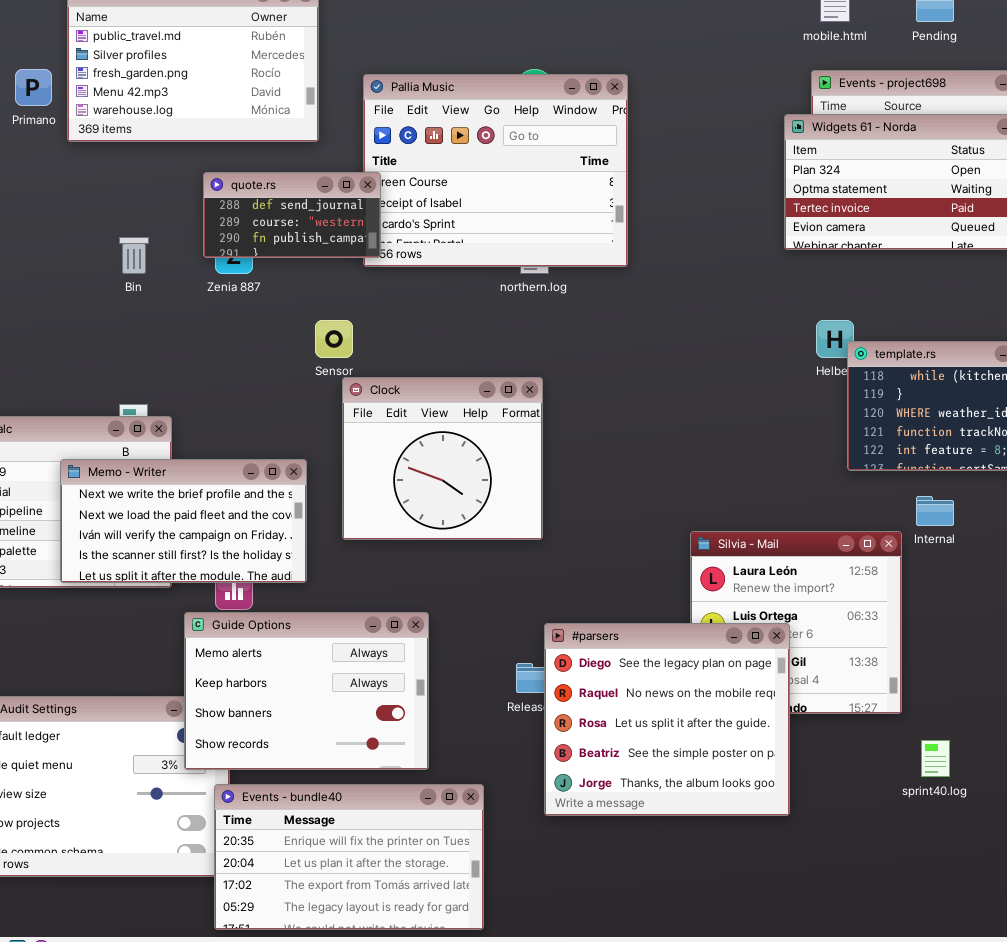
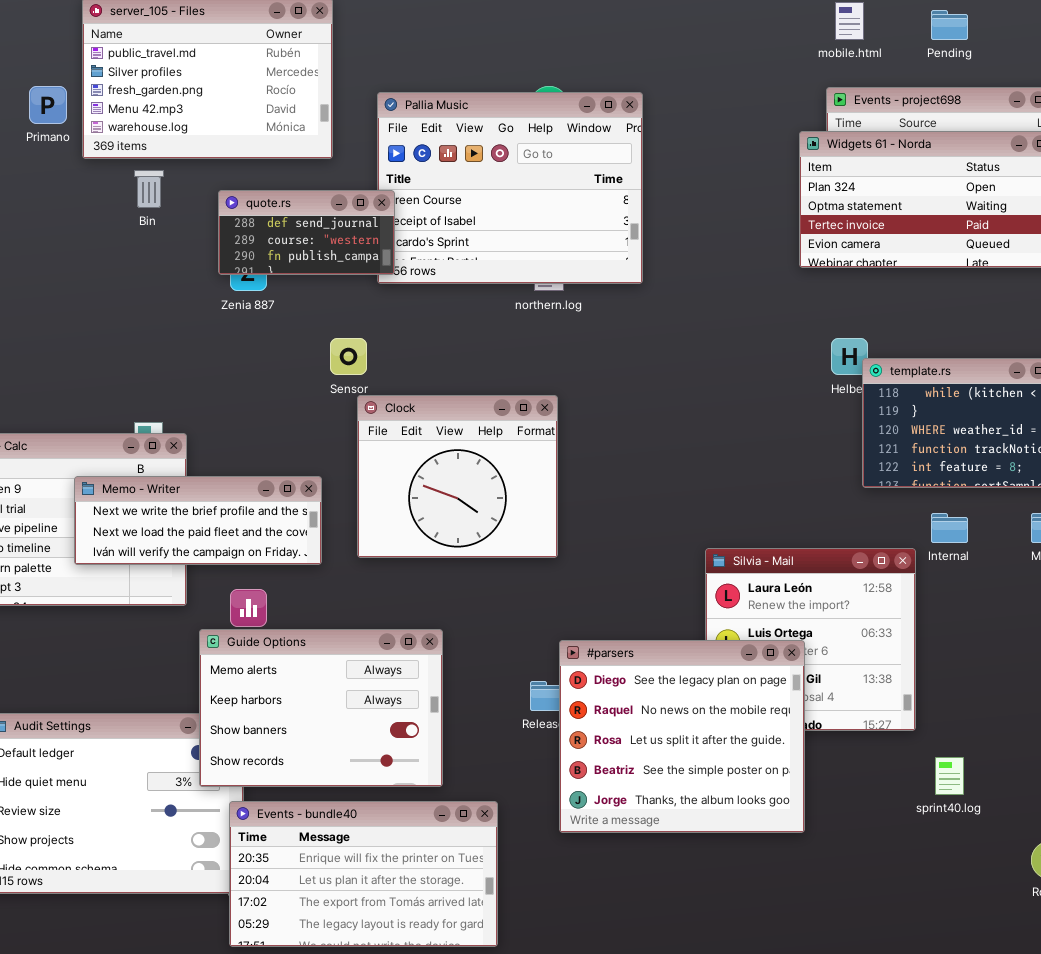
Bin: [119,237,149,274] -> [134,170,164,208], moved
Memo - Writer: [60,459,307,583] -> [74,476,322,565], resized

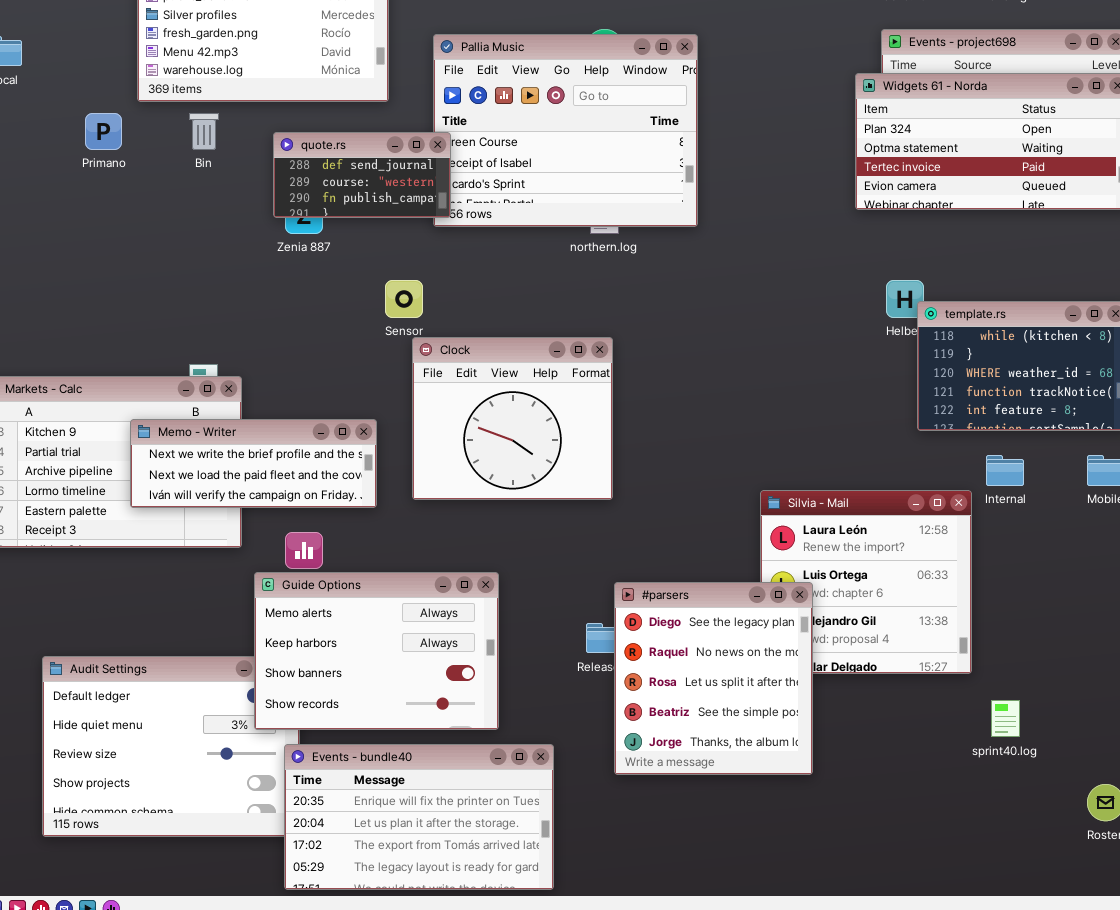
Primano: [29,86,67,124] -> [85,113,122,150], moved
#parsers: [559,640,805,833] -> [614,582,813,775], resized

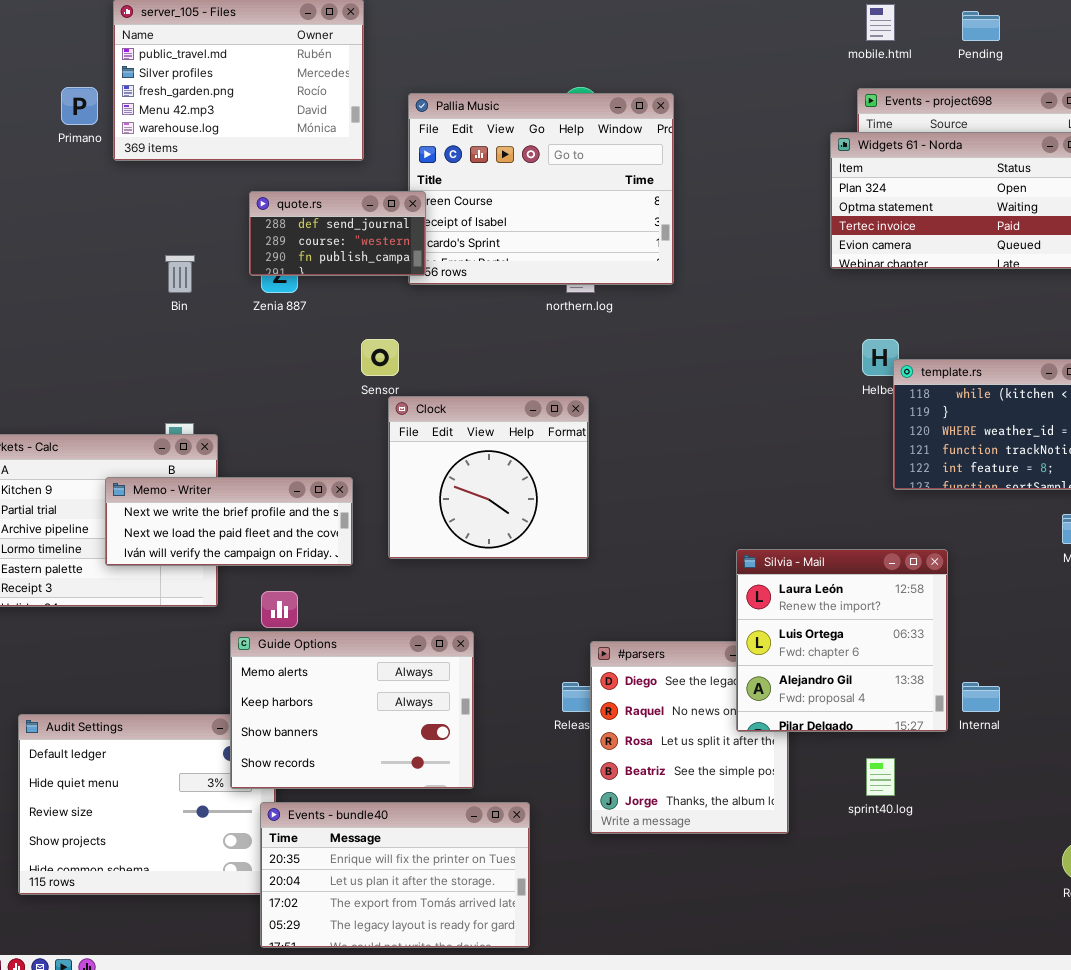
Primano: [85,113,122,150] -> [61,87,98,125], moved
Bin: [189,113,219,150] -> [165,255,195,293], moved
Internal: [986,455,1024,486] -> [962,682,1000,712], moved
Silvia - Mail: [760,490,972,674] -> [736,549,948,732], raised
sprint40.log: [991,700,1020,737] -> [866,758,895,796], moved

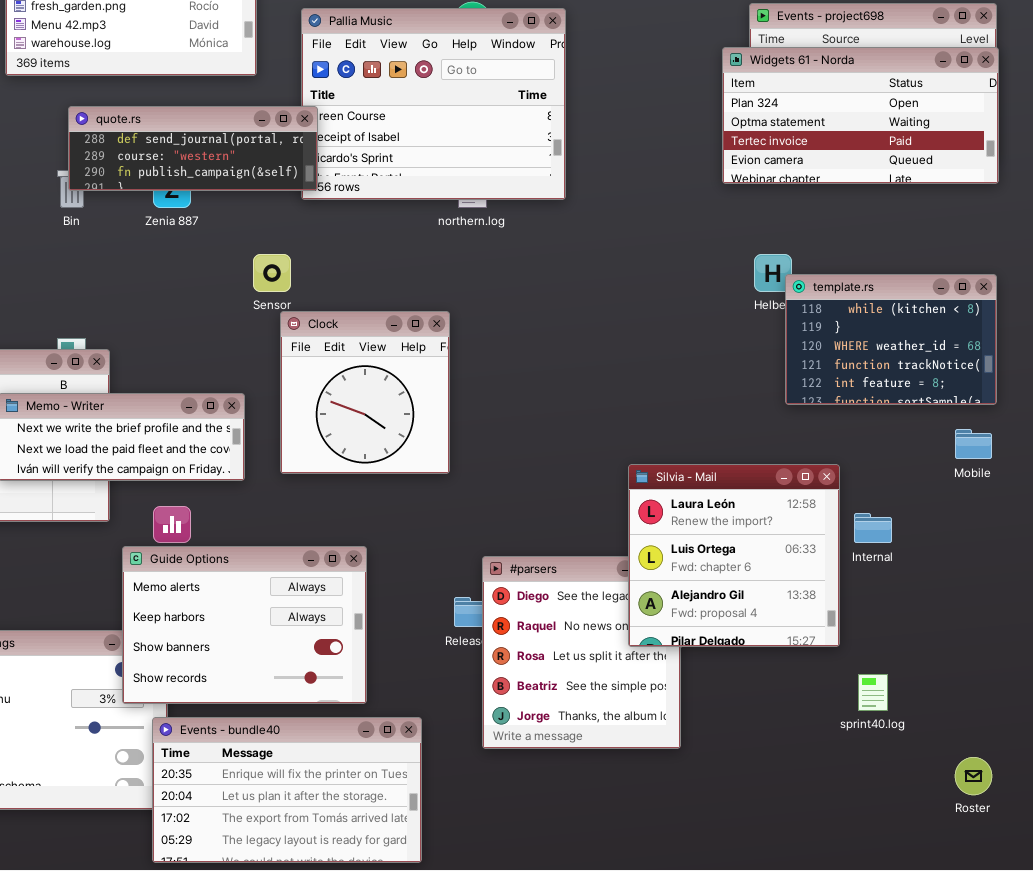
quote.rs: [249,191,426,276] -> [68,106,318,191], resized
Clock: [388,396,589,559] -> [280,311,450,474], resized
Internal: [962,682,1000,712] -> [854,513,892,543], moved
sprint40.log: [866,758,895,796] -> [858,674,888,711], moved

